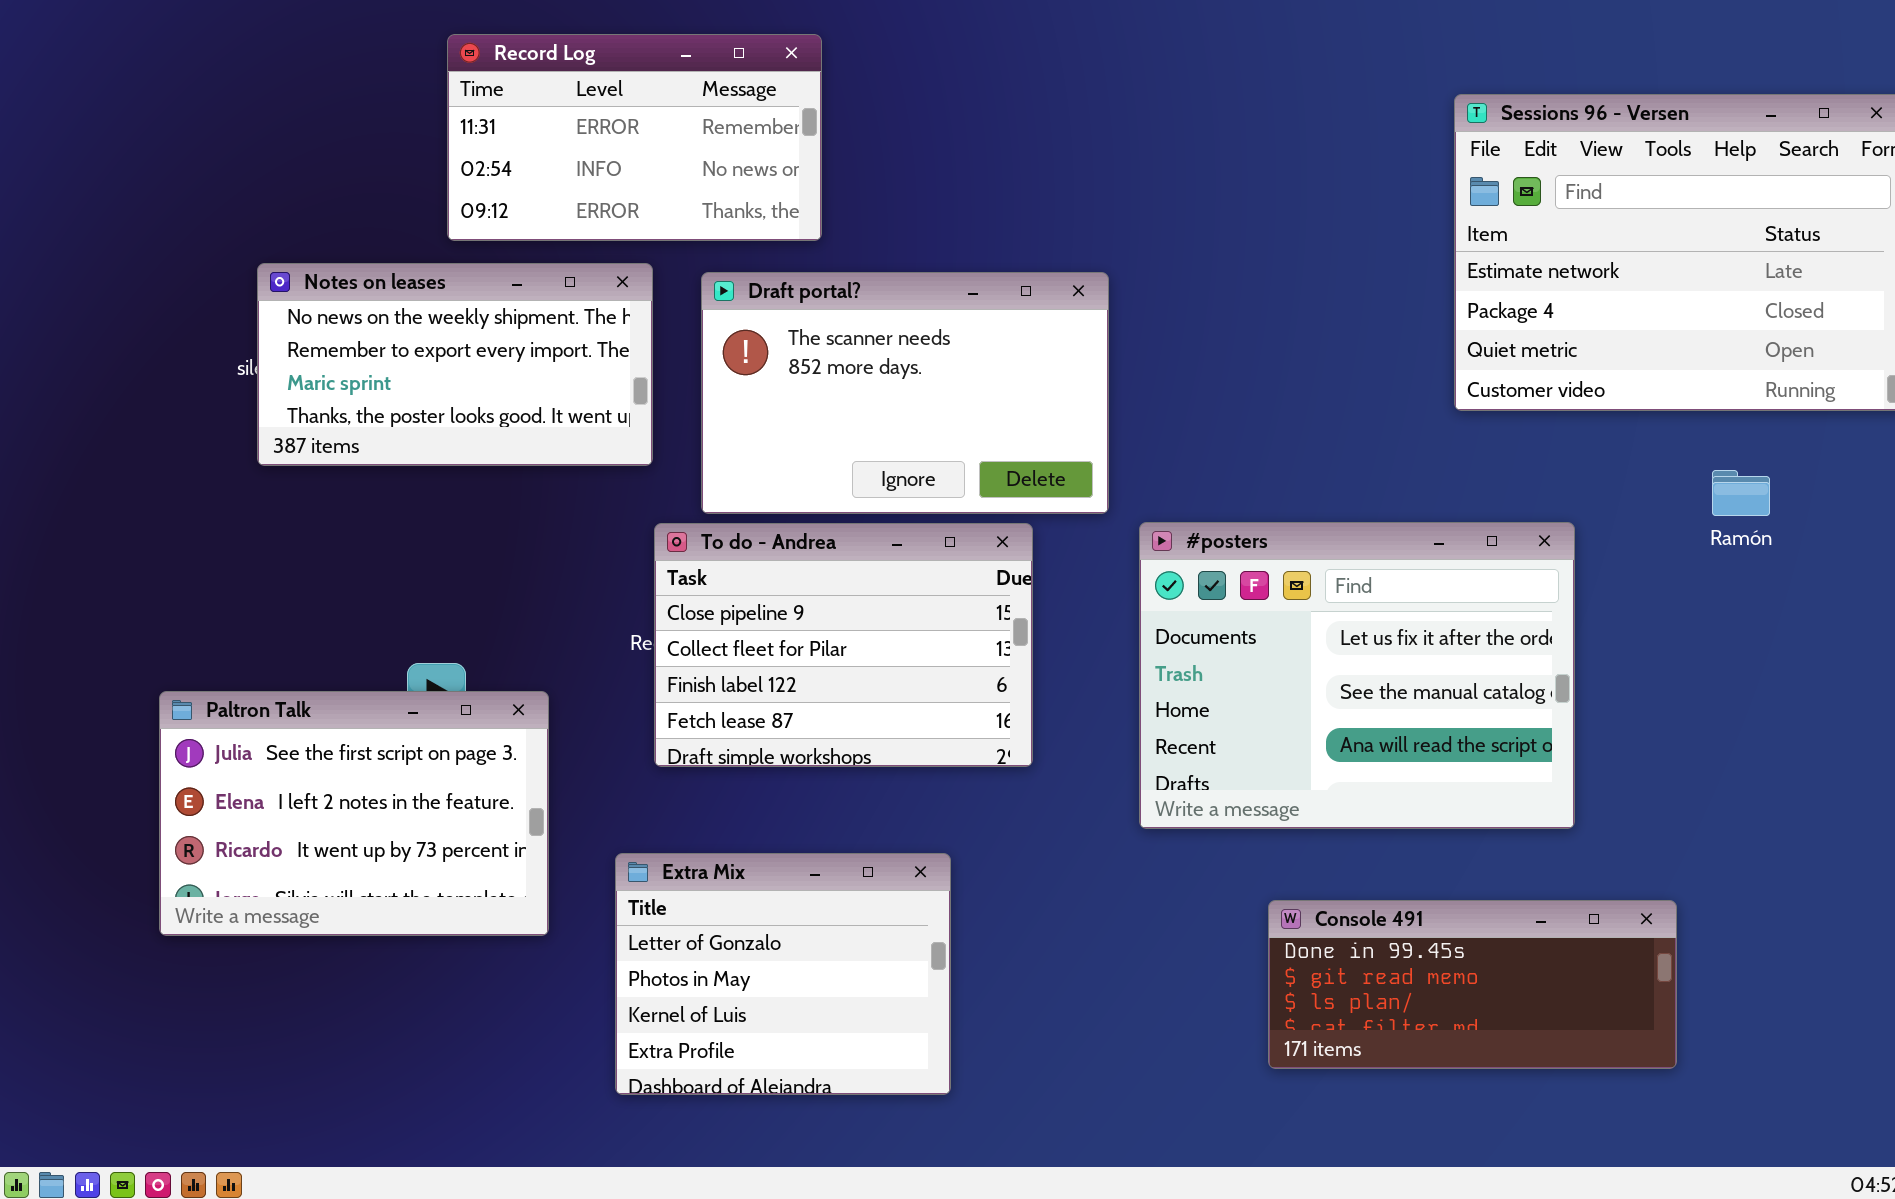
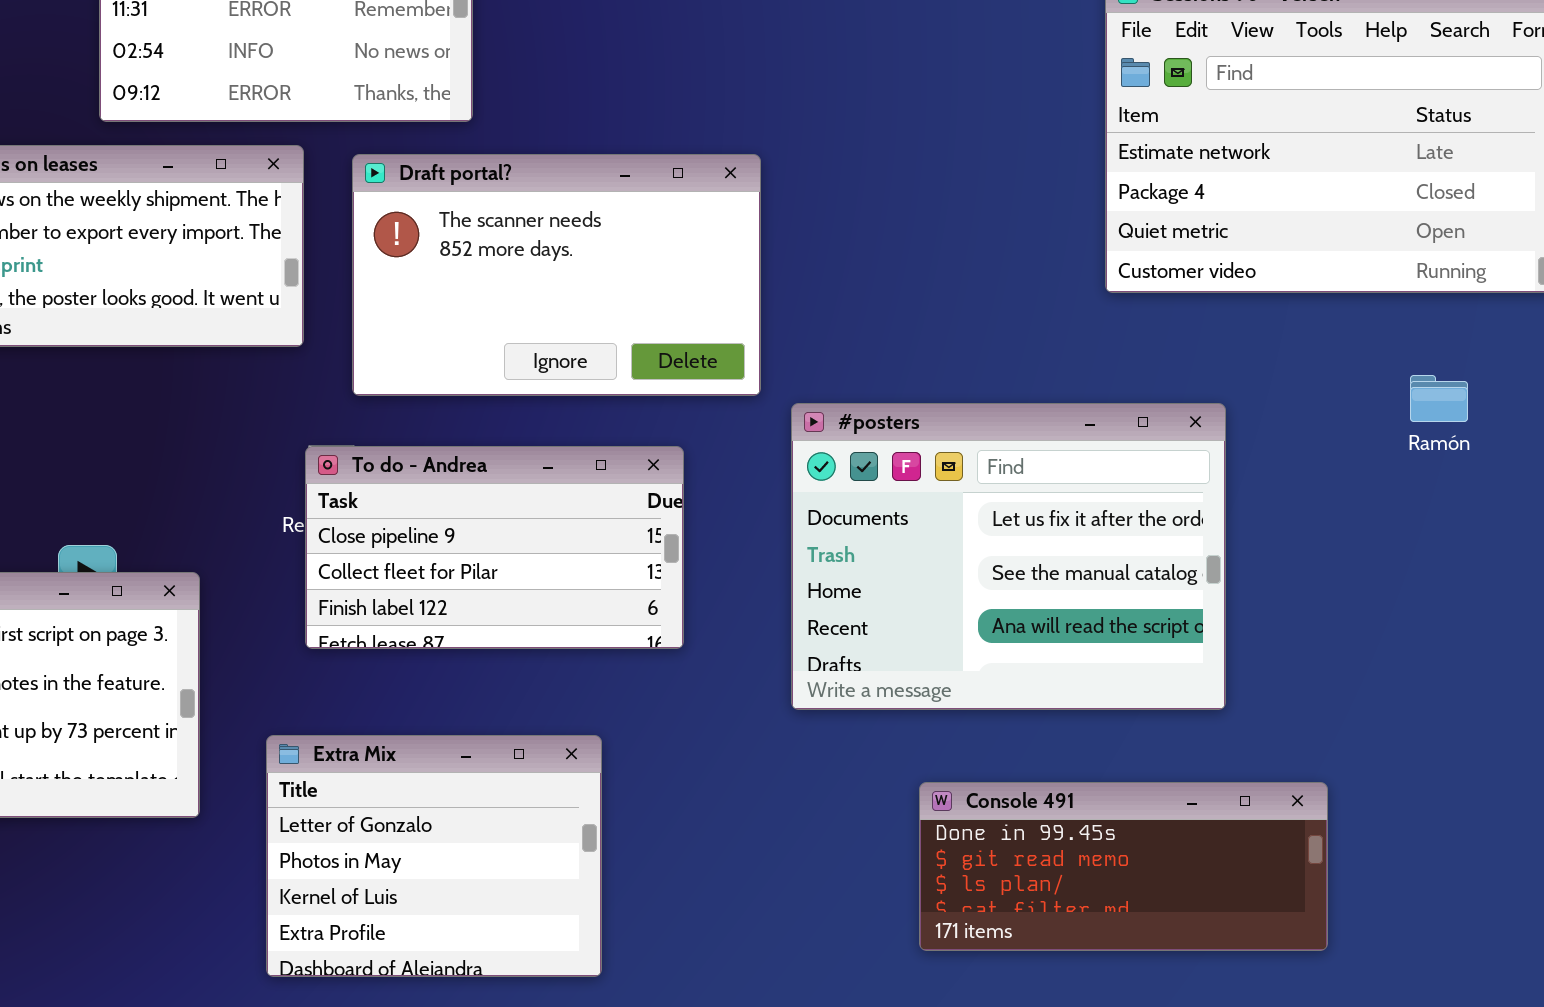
Ramón: [1712,470,1770,516] -> [1410,375,1468,422], moved
To do - Andrea: [654,523,1033,767] -> [305,446,684,649], resized

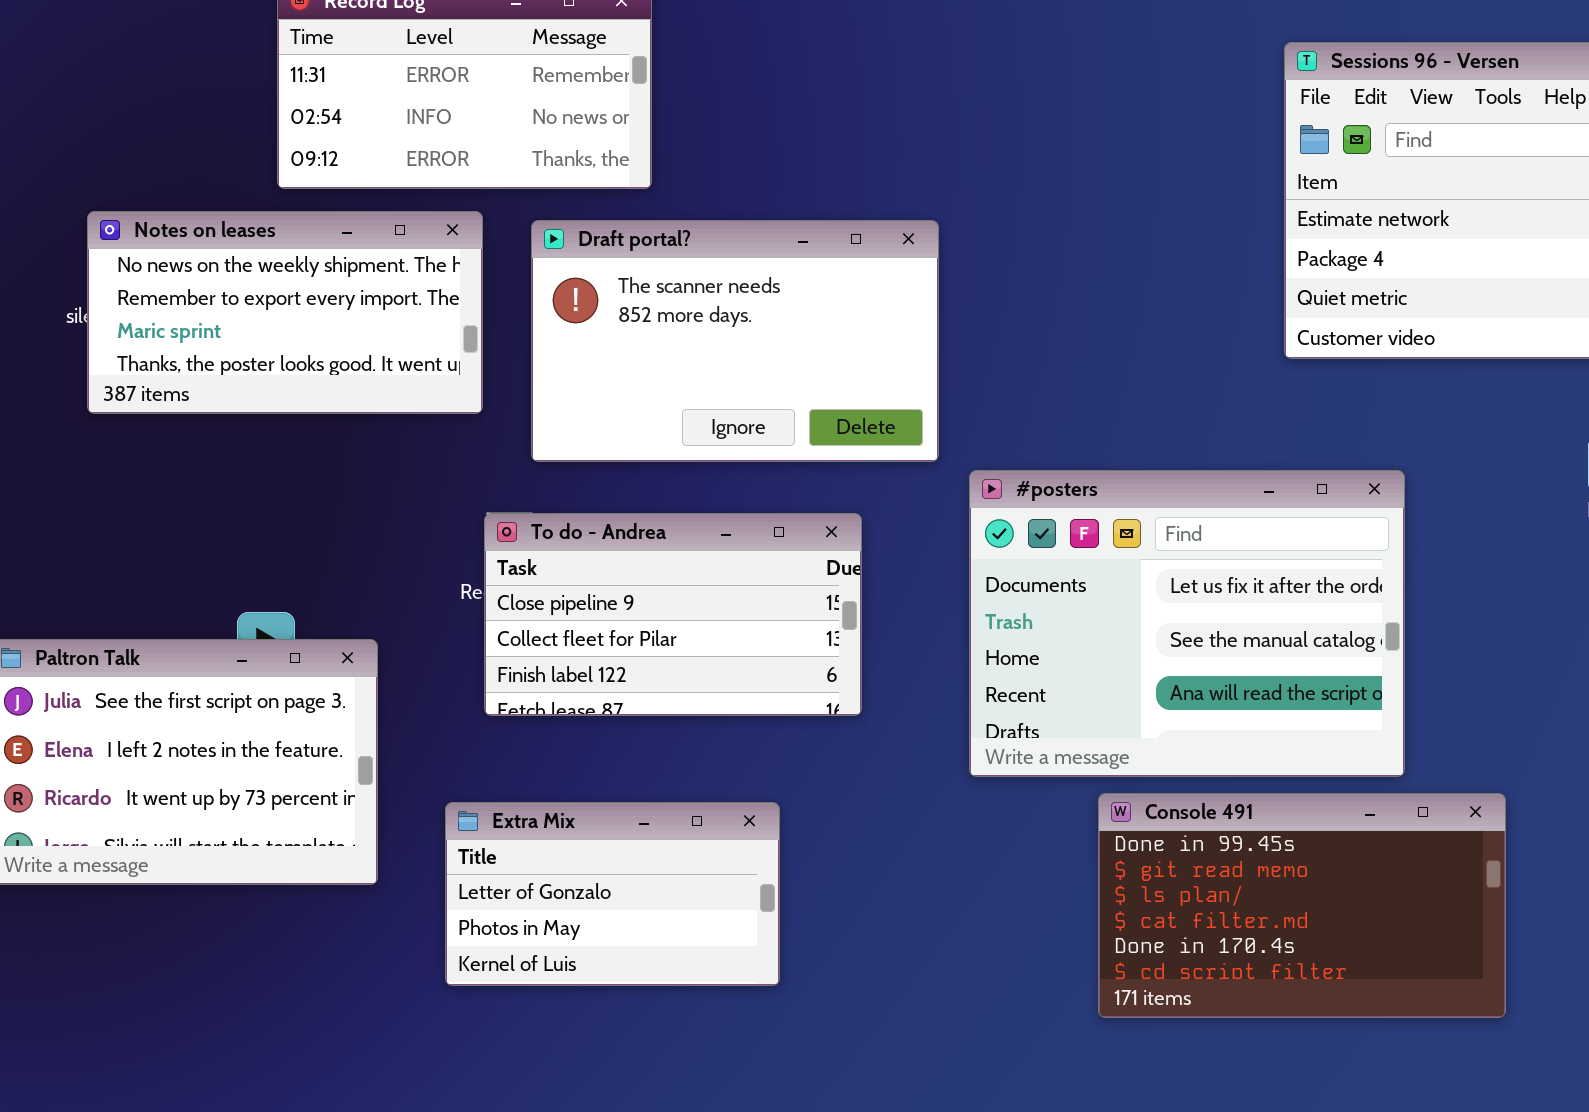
Extra Mix: [266,735,602,977] -> [445,802,780,986], resized
Console 491: [919,782,1328,951] -> [1098,793,1506,1018], resized

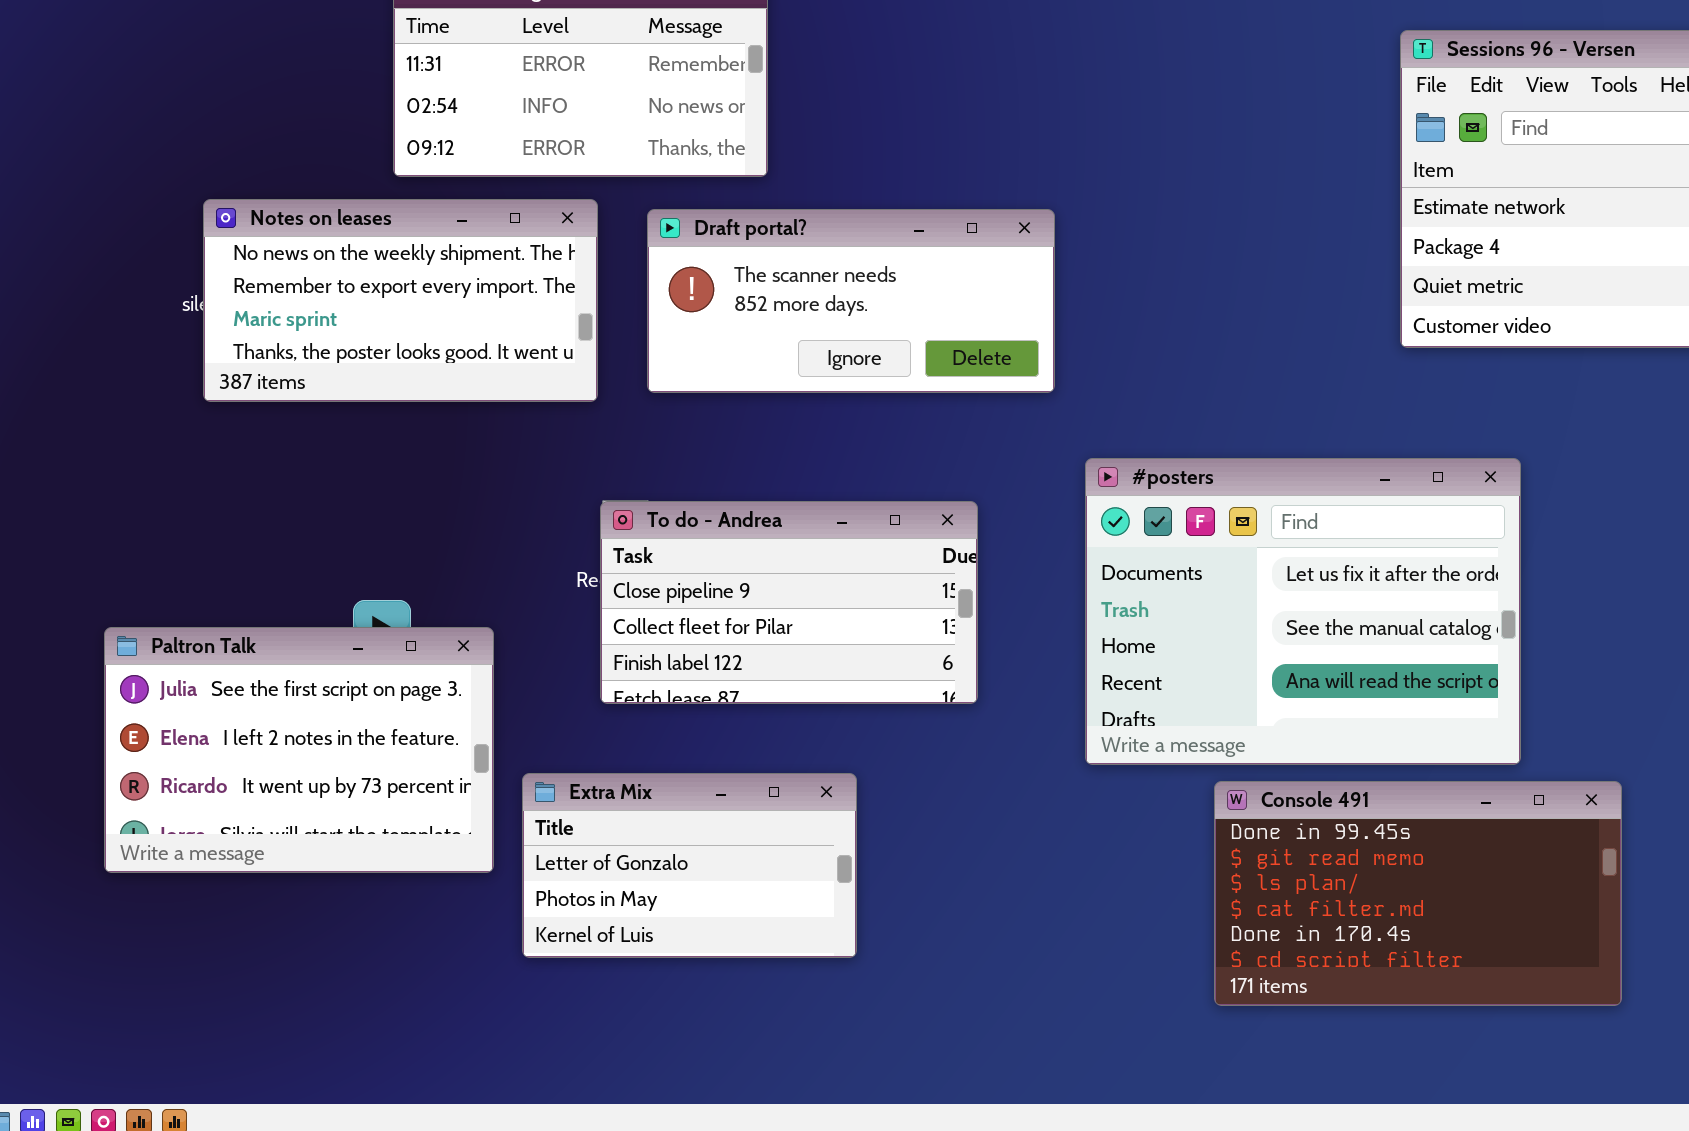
Draft portal?: [531,220,939,462] -> [647,209,1055,393], resized
Extra Mix: [445,802,780,986] -> [522,773,857,958], moved

